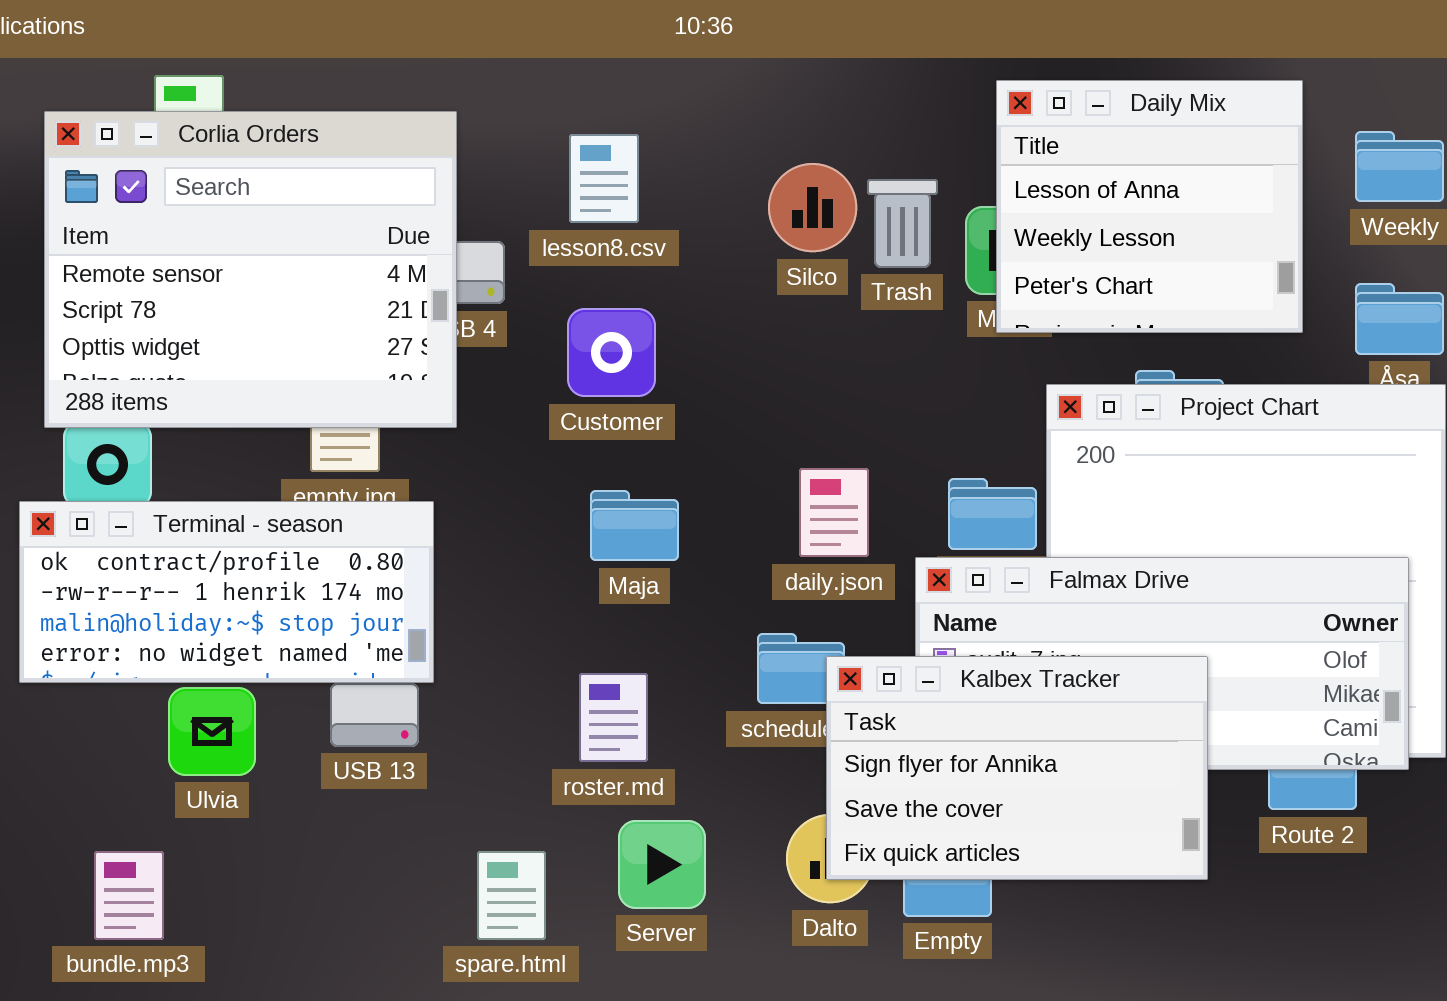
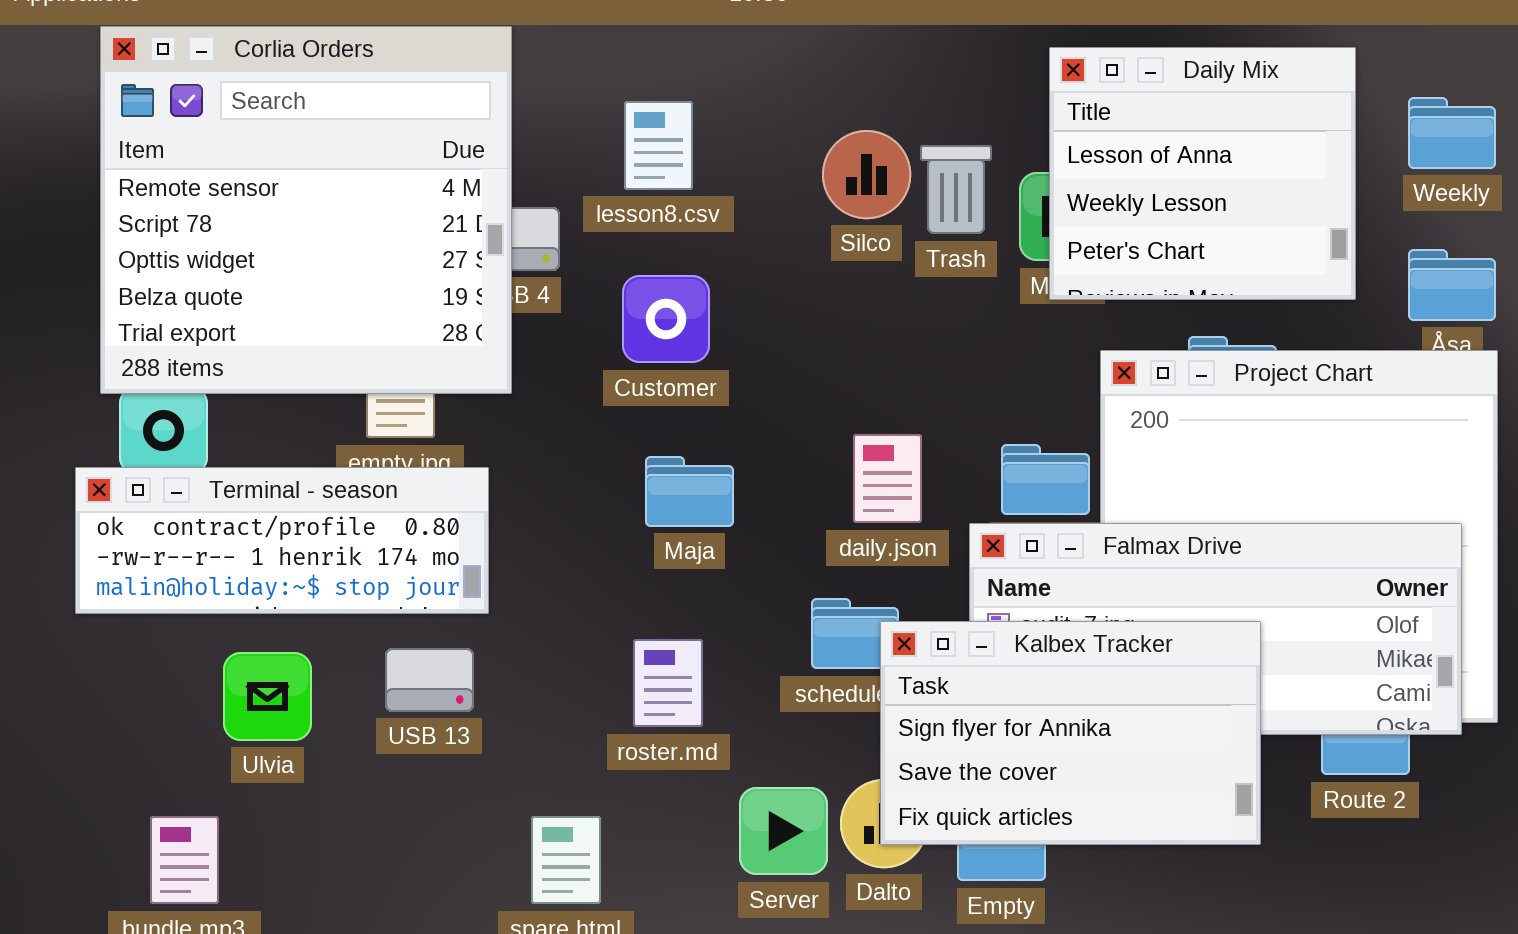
Corlia Orders: [44,111,457,428] -> [100,26,512,394], resized
Terminal - season: [19,501,434,683] -> [75,467,489,614], resized
Server: [618,820,706,909] -> [739,787,828,875], moved

